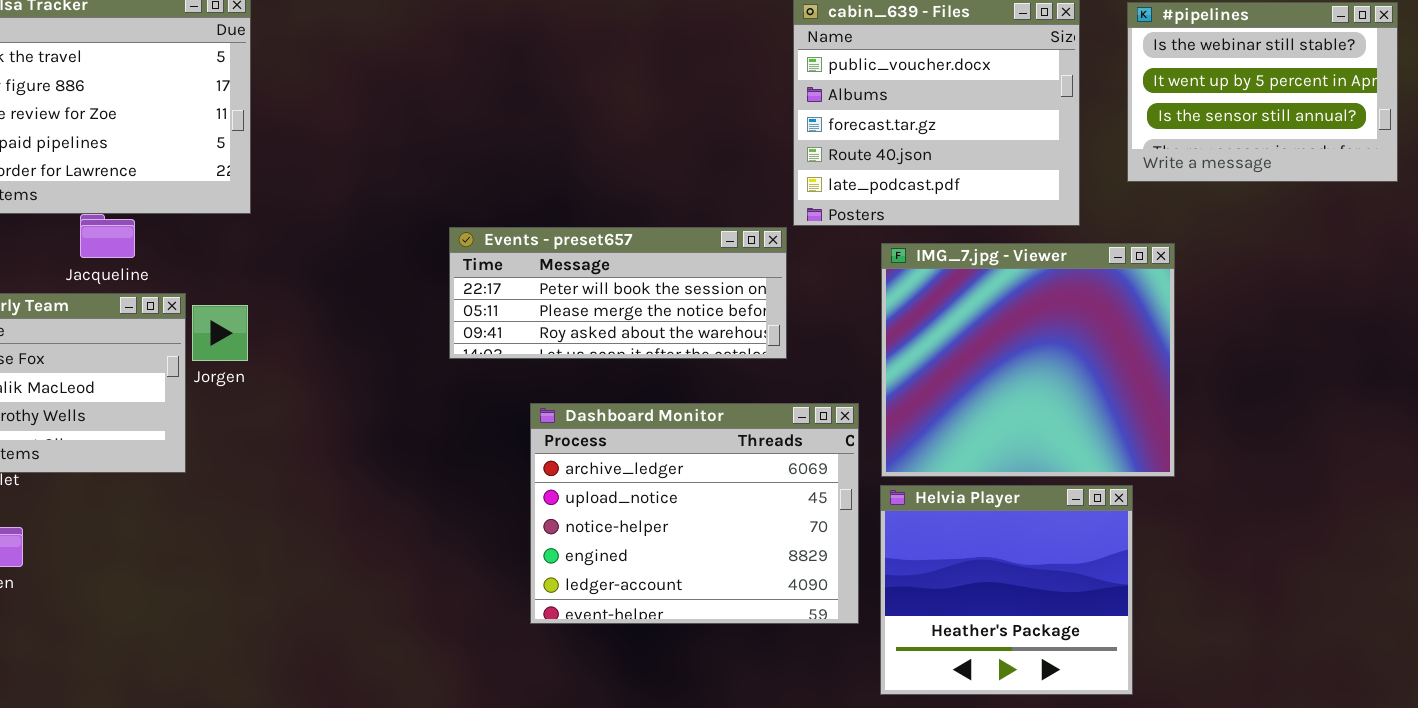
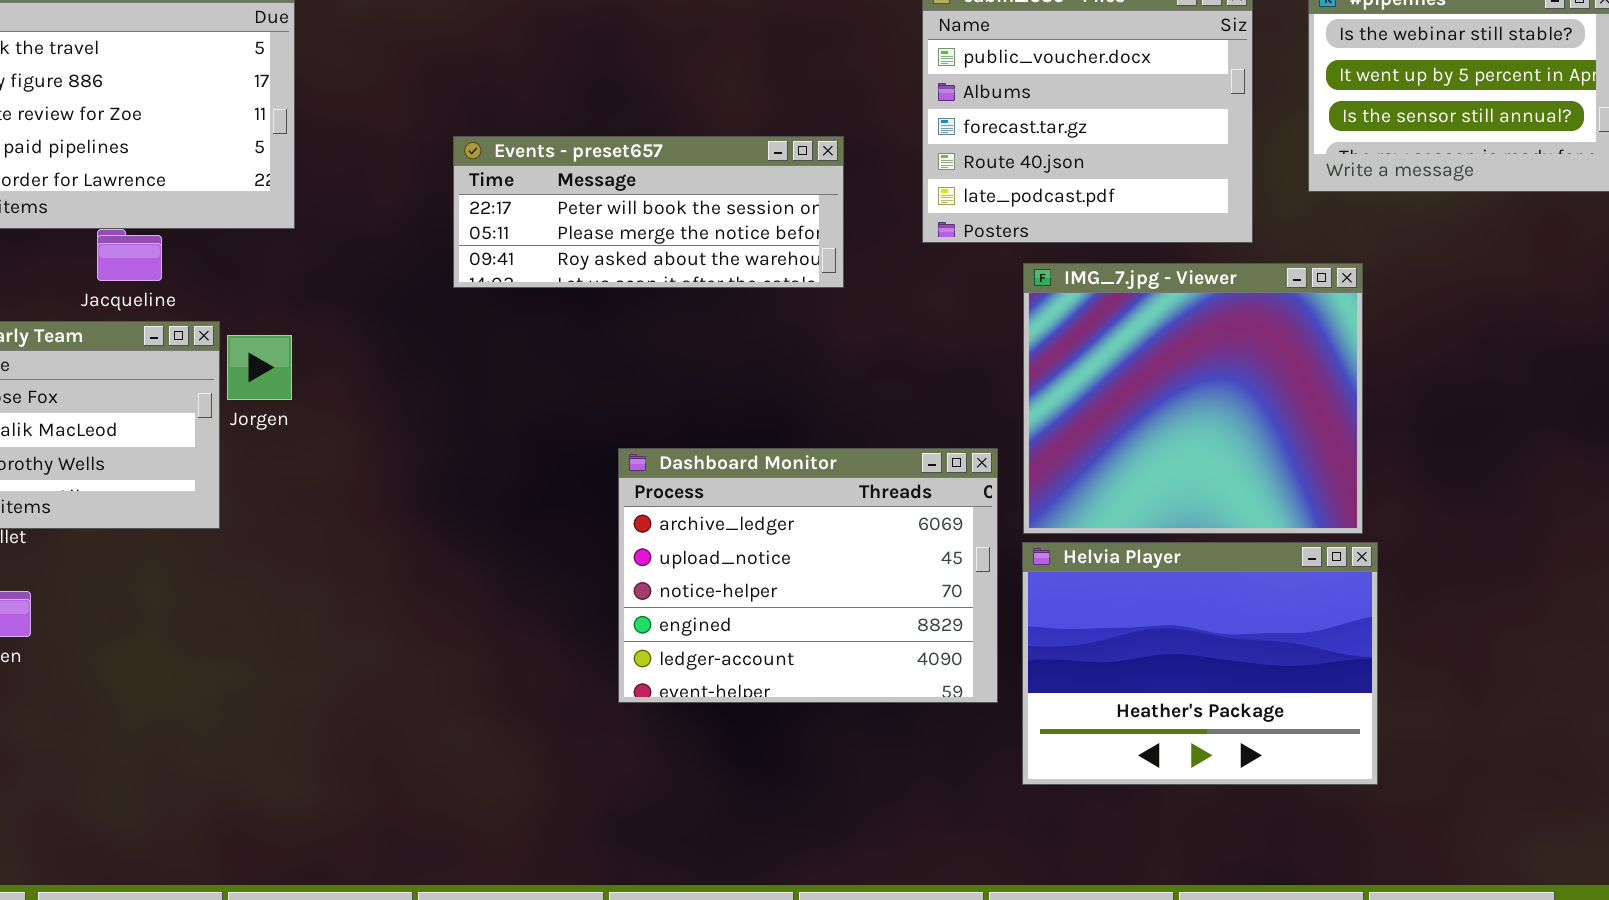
Events - preset657: [449,227,787,359] -> [453,136,844,288], moved
Helvia Player: [880,485,1133,695] -> [1022,542,1378,785], resized

